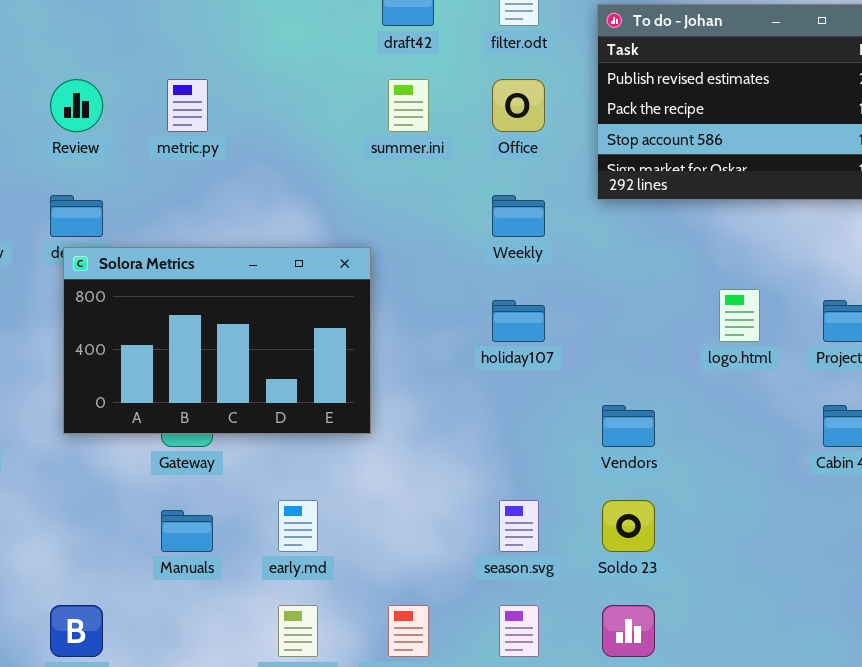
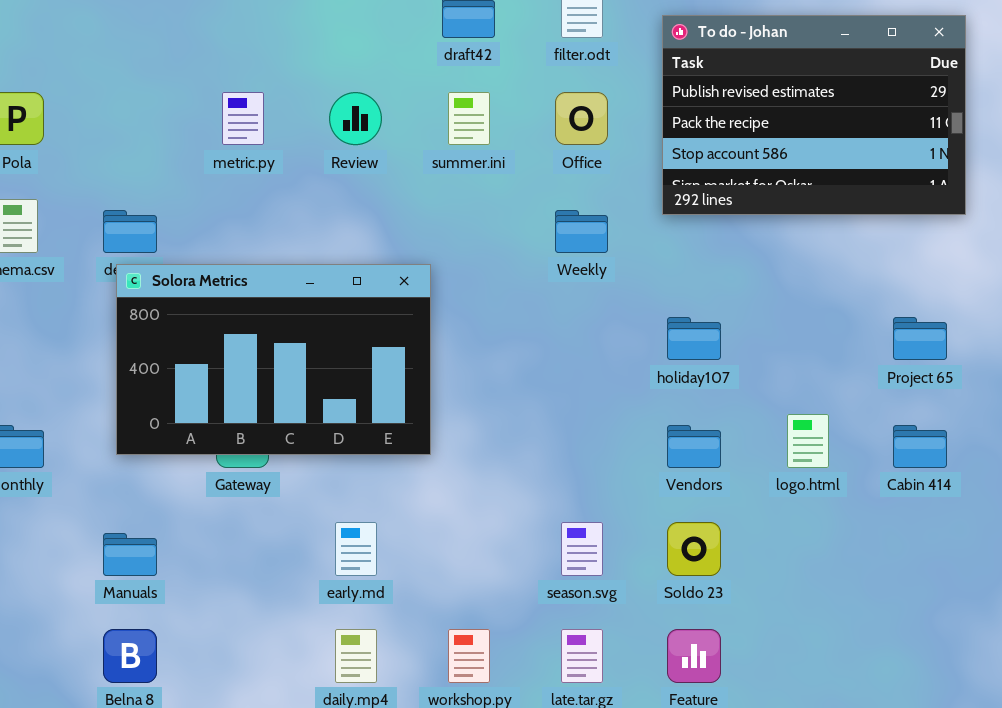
Review: [50,79,103,132] -> [329,92,382,145], moved
logo.html: [719,289,760,342] -> [787,414,829,468], moved
holiday107: [492,300,545,342] -> [667,317,721,360], moved
Manuals: [161,510,213,552] -> [103,533,157,576], moved

